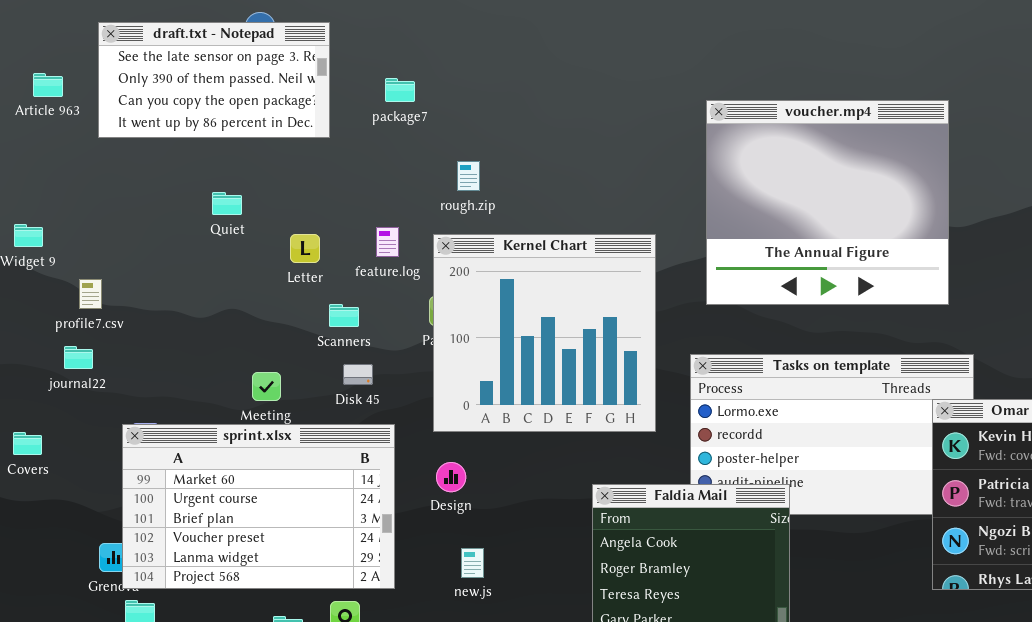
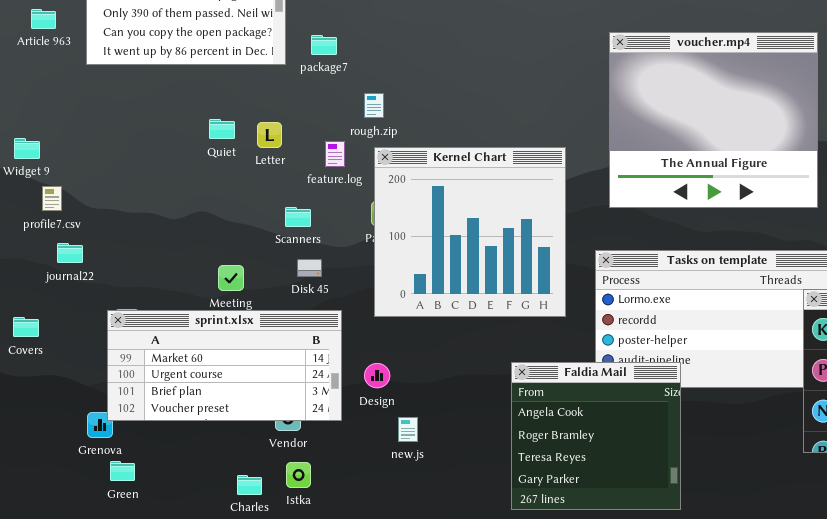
package7: [385,78,415,102] -> [311,35,337,55], moved
rough.zip: [457,161,480,191] -> [364,93,384,118], moved
Quiet: [212,192,242,215] -> [209,119,235,139], moved
Letter: [290,234,320,263] -> [257,122,282,148], moved
profile7.csv: [79,279,102,309] -> [42,186,62,211], moved
sprint.xlsx: [122,424,395,589] -> [107,310,342,421], resized
Design: [436,462,466,492] -> [364,363,390,388], moved

